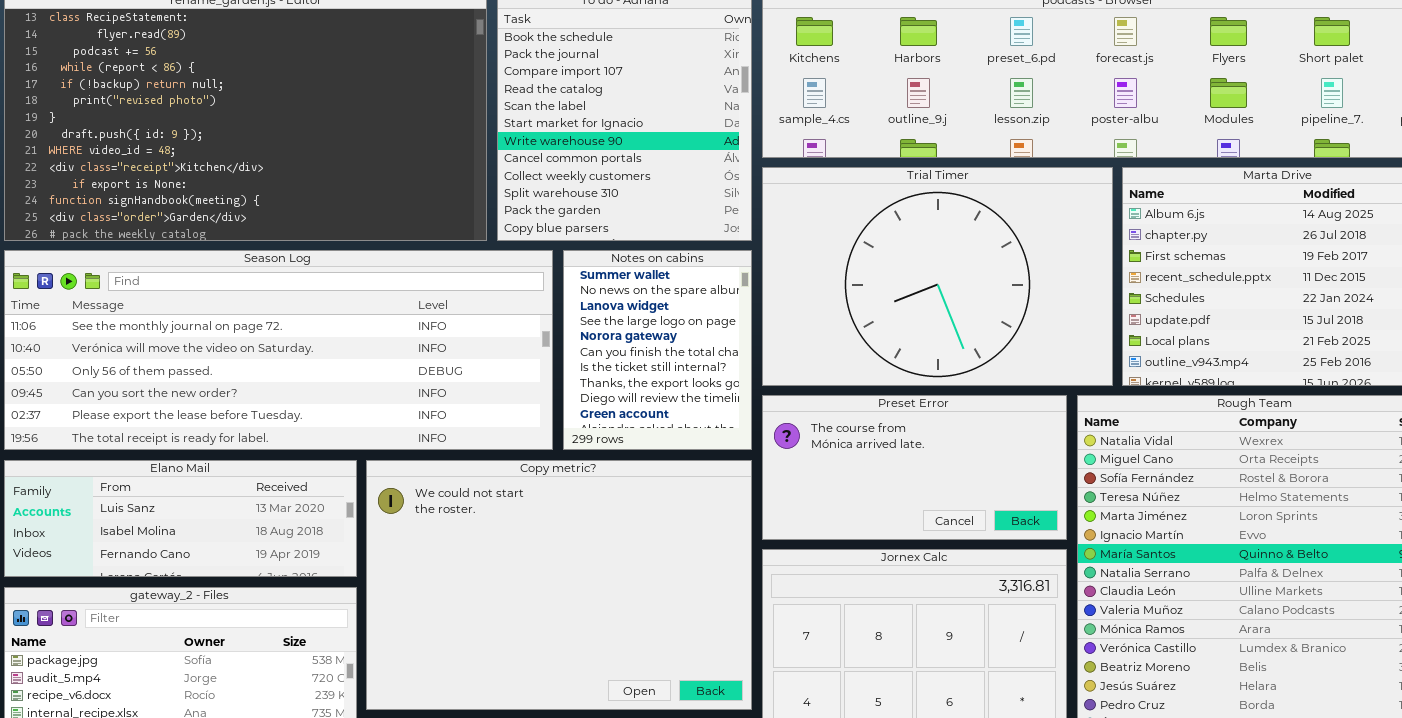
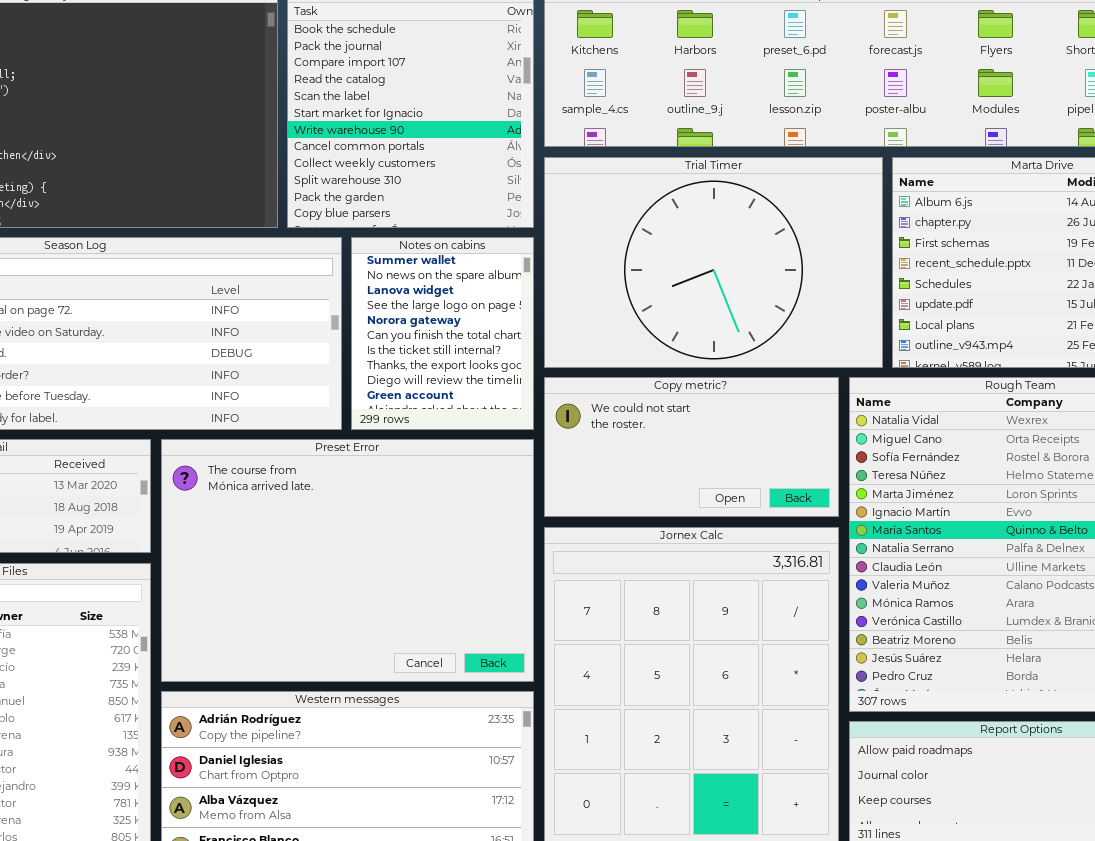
Preset Error: [762,395,1067,540] -> [161,439,534,682], moved, resized
Copy metric?: [366,460,752,710] -> [544,377,839,517], moved, resized

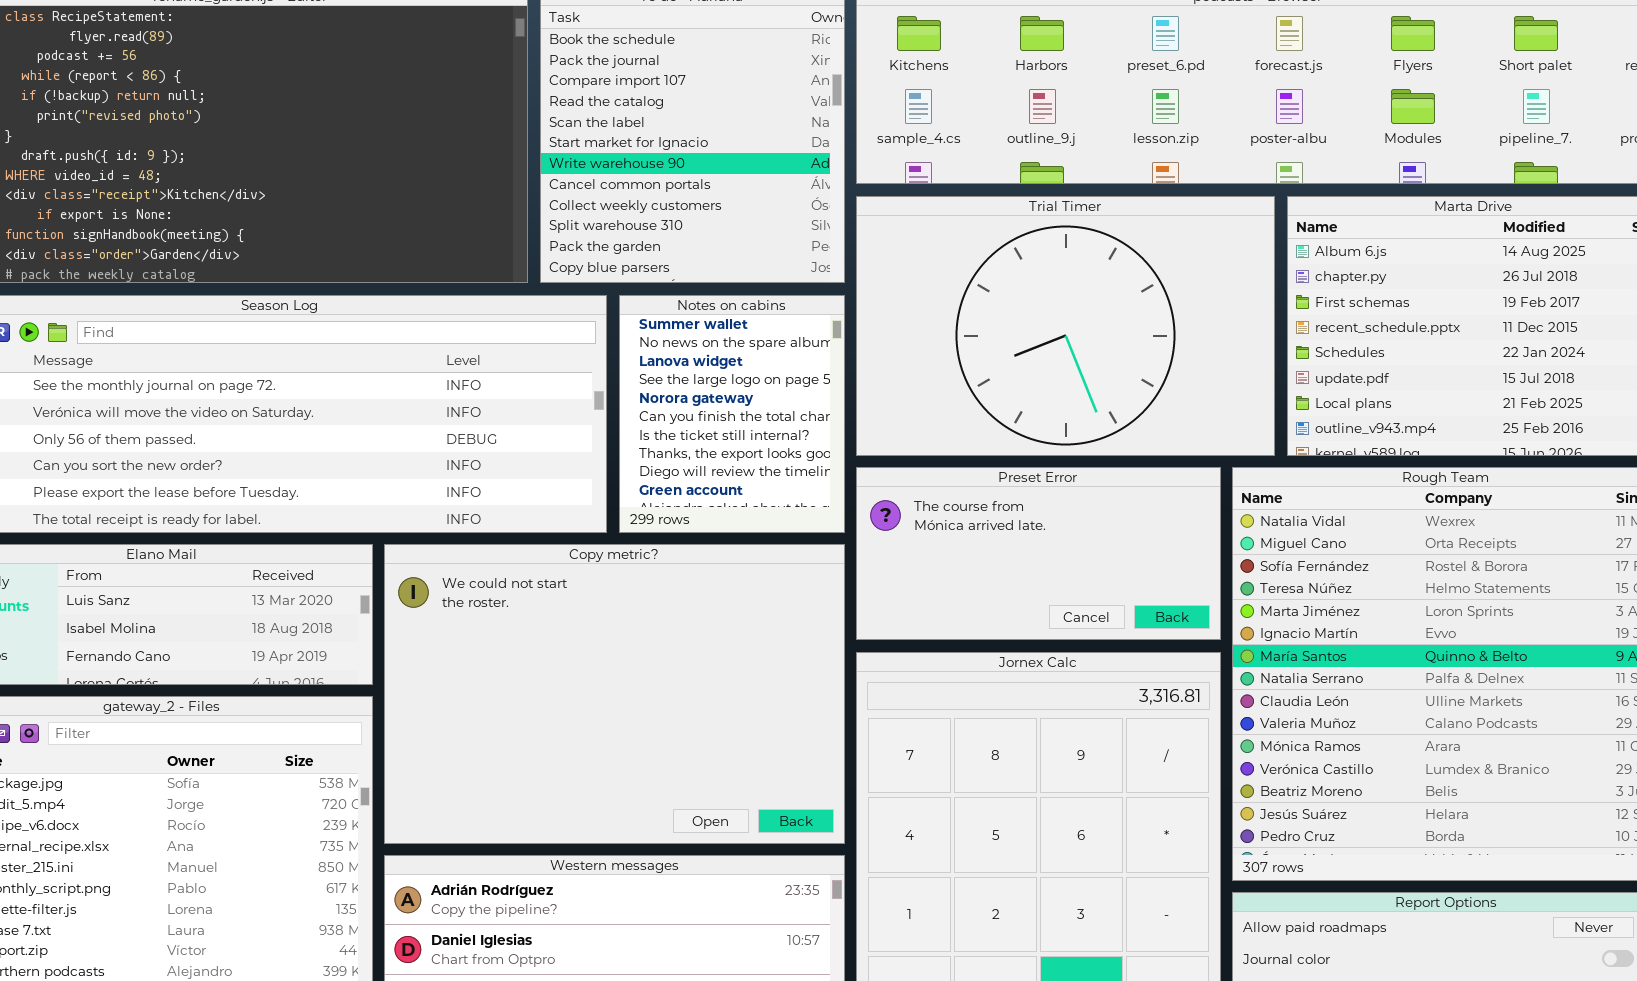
Copy metric?: [544,377,839,517] -> [384,544,845,844], moved, resized
Preset Error: [161,439,534,682] -> [856,467,1221,640], moved, resized

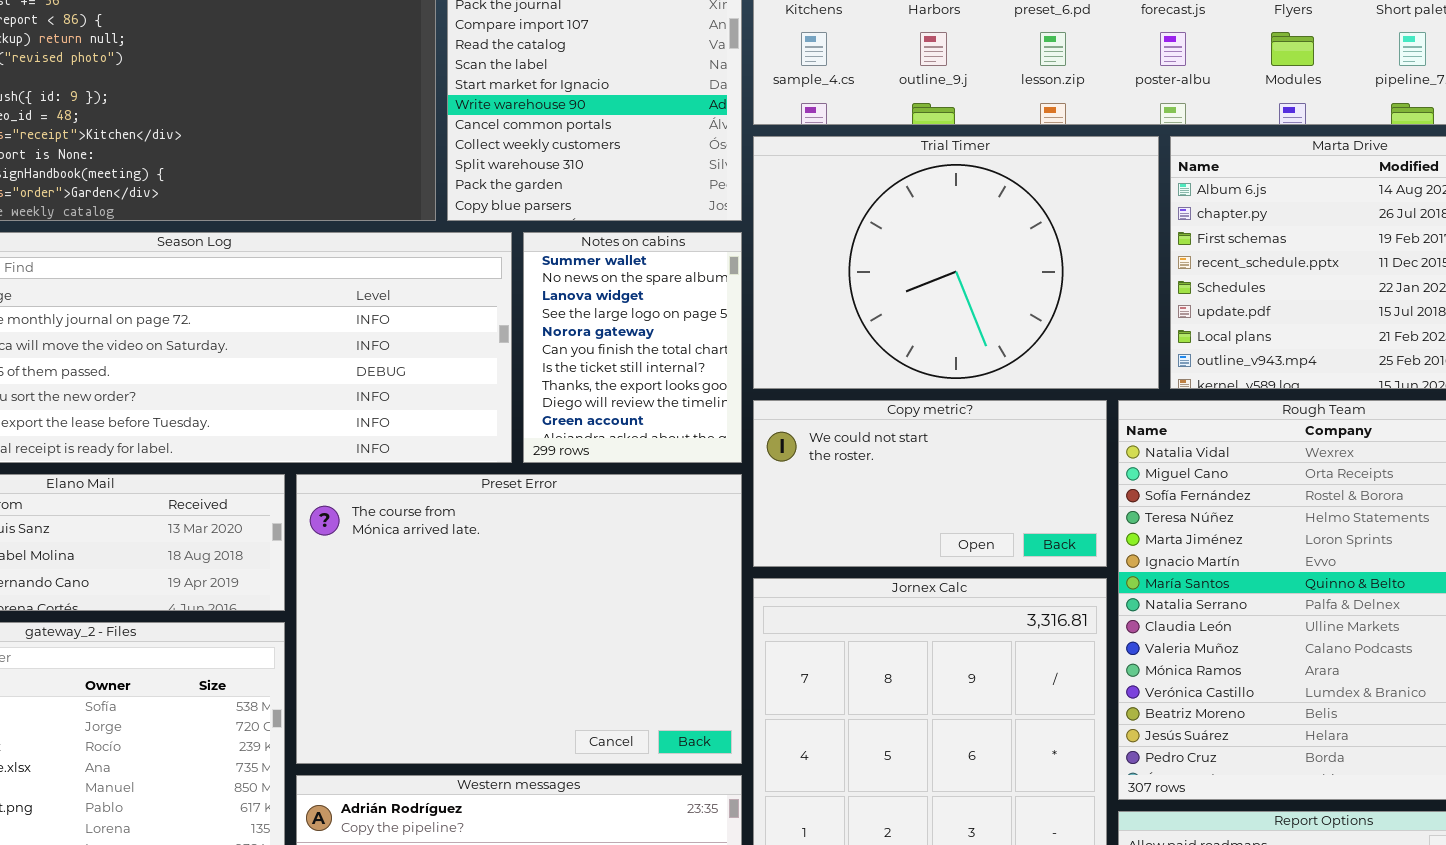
Preset Error: [856,467,1221,640] -> [296,474,742,764], moved, resized
Copy metric?: [384,544,845,844] -> [753,400,1107,567], moved, resized

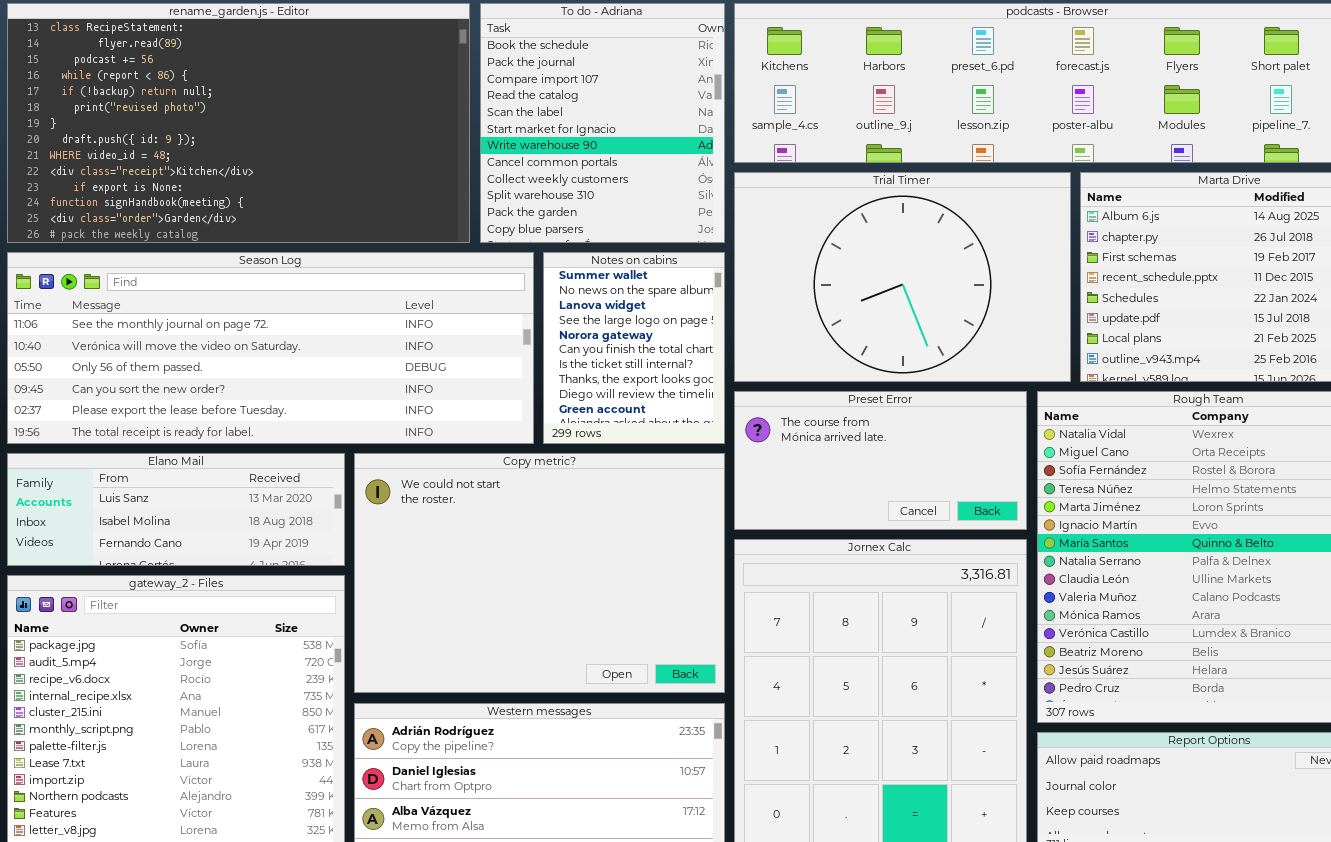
Copy metric?: [753,400,1107,567] -> [354,453,725,693], moved, resized
Preset Error: [296,474,742,764] -> [734,391,1027,530], moved, resized

